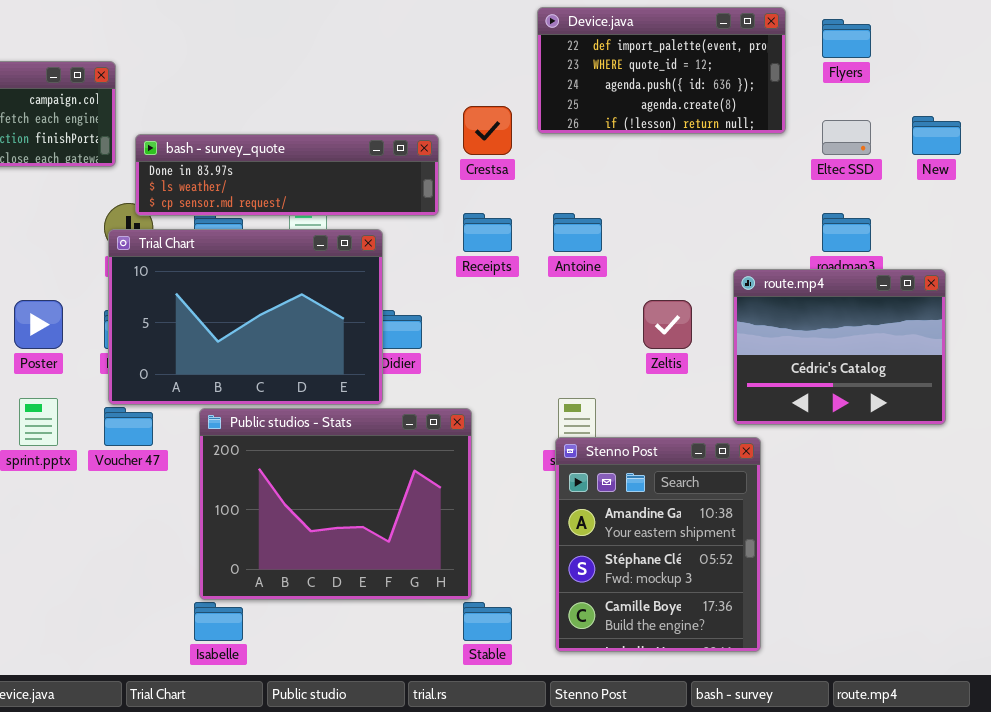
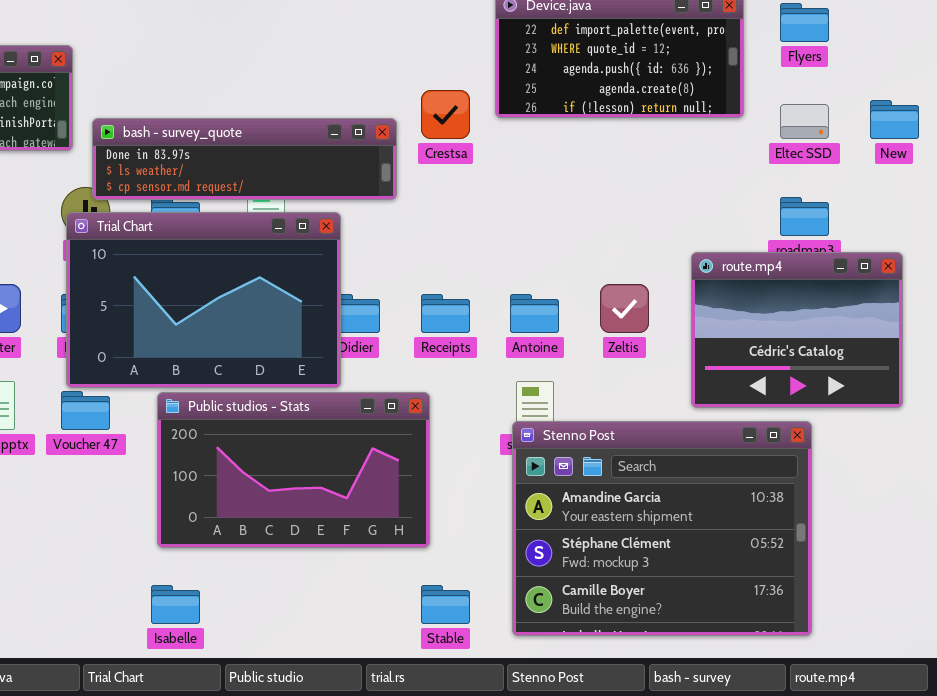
Receipts: [463,213,512,252] -> [421,294,470,333], moved
Antoine: [553,213,602,252] -> [510,294,559,333], moved
Public studios - Stats: [199,408,472,600] -> [157,392,430,548], resized
Stenno Post: [555,437,761,652] -> [512,421,812,636], resized

